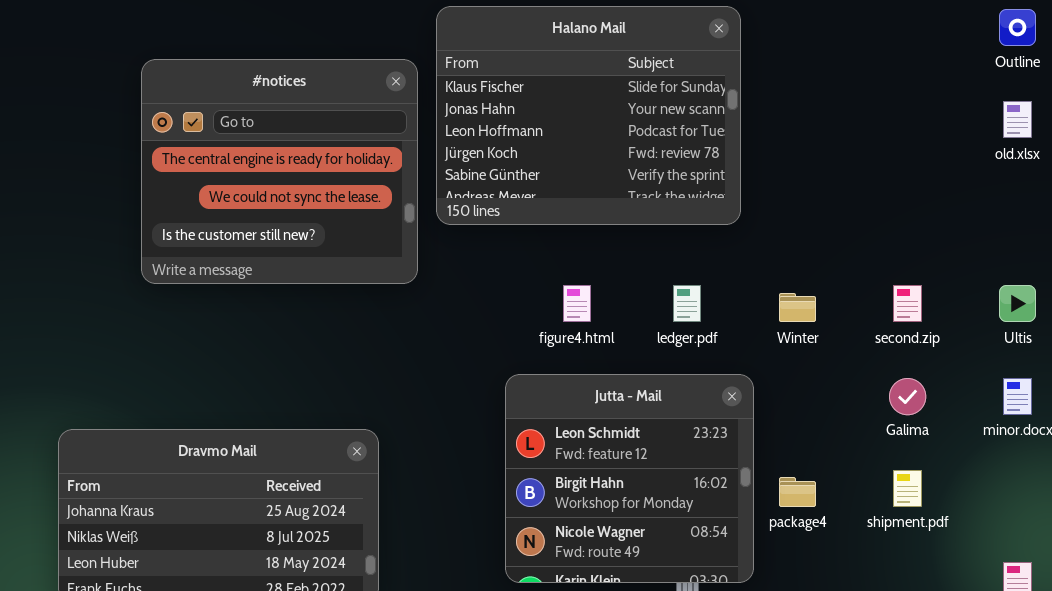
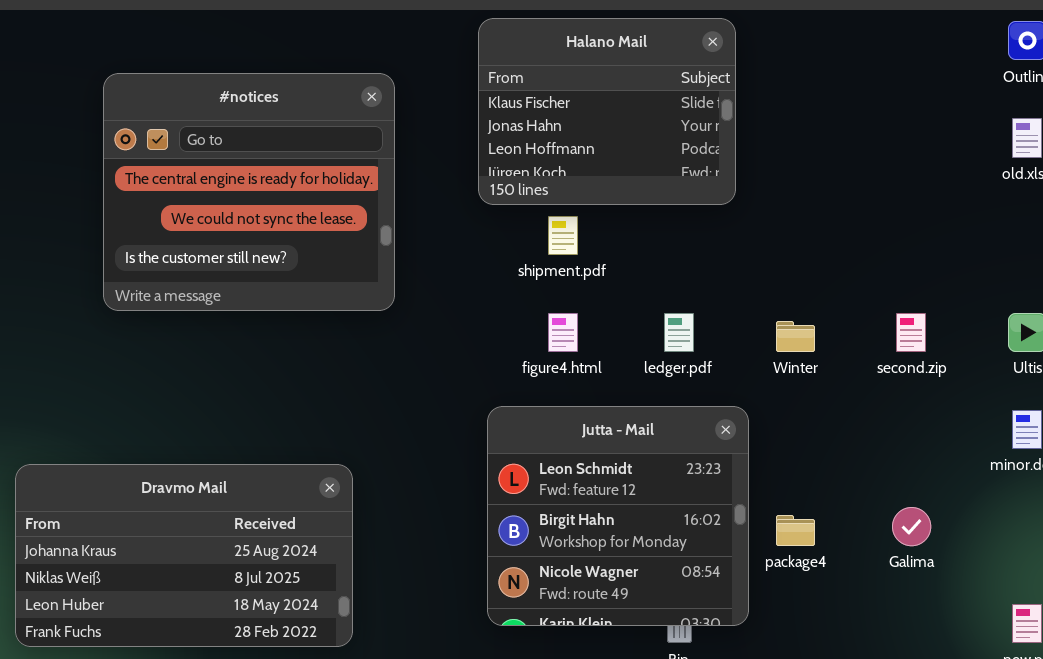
Halano Mail: [436,6,741,225] -> [478,18,736,205], resized
Galima: [889,378,926,415] -> [892,507,931,546], moved
shipment.pdf: [893,470,922,507] -> [548,216,578,255], moved

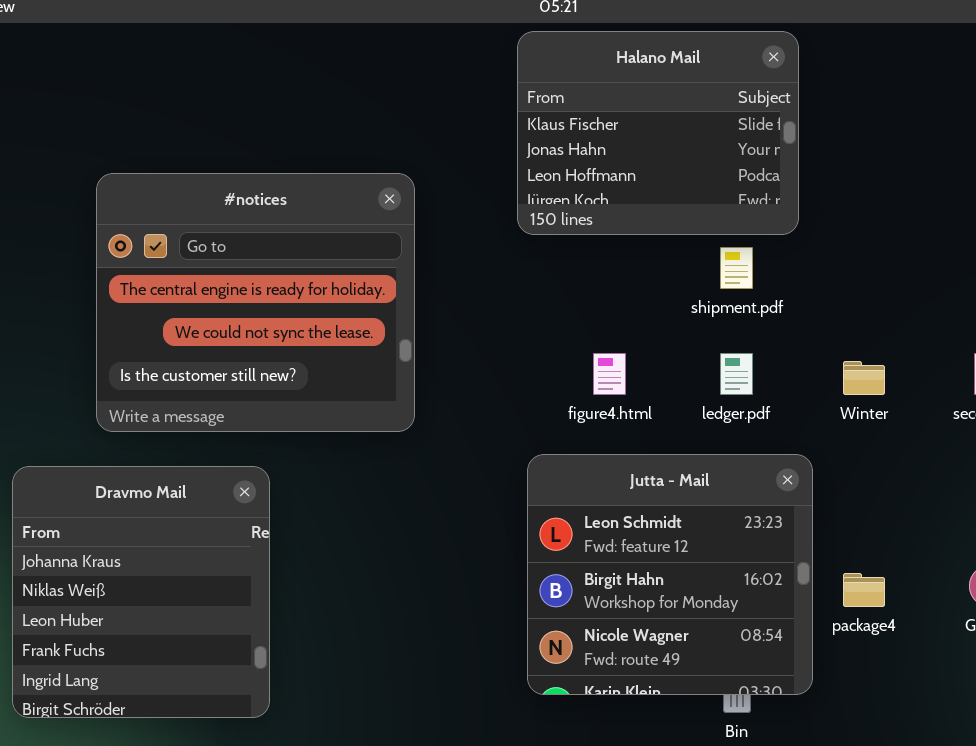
#notices: [103,73,395,311] -> [96,173,415,432], moved
shipment.pdf: [548,216,578,255] -> [720,247,753,289], moved
Dravmo Mail: [15,464,353,647] -> [12,466,270,718], resized

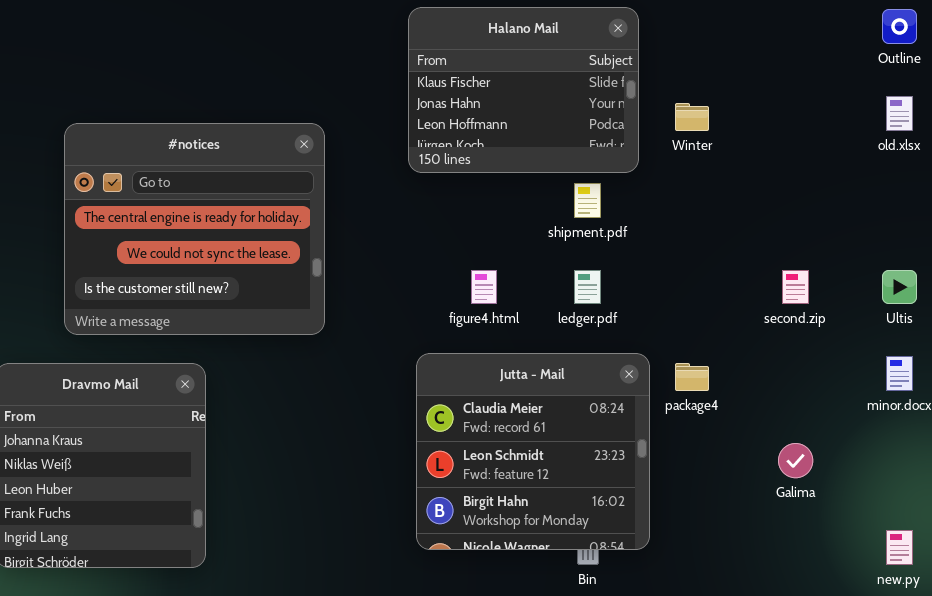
Winter: [843,361,885,395] -> [675,103,709,131], moved
Jutta - Mail: [527,454,813,695] -> [416,353,650,550], scrolled up 1 row
package4: [843,573,885,607] -> [675,363,709,391], moved

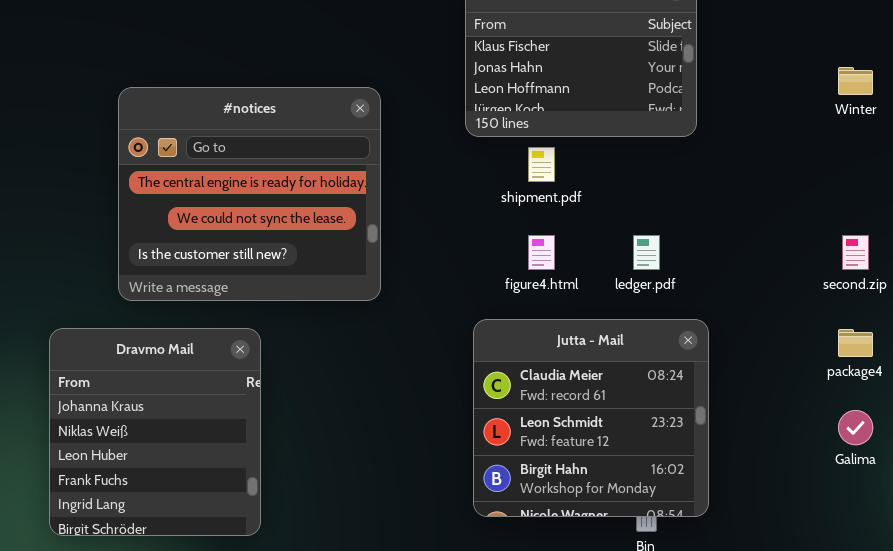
Winter: [675,103,709,131] -> [838,67,873,95], moved
shipment.pdf: [574,183,601,218] -> [528,147,555,182], moved
package4: [675,363,709,391] -> [838,329,873,357], moved

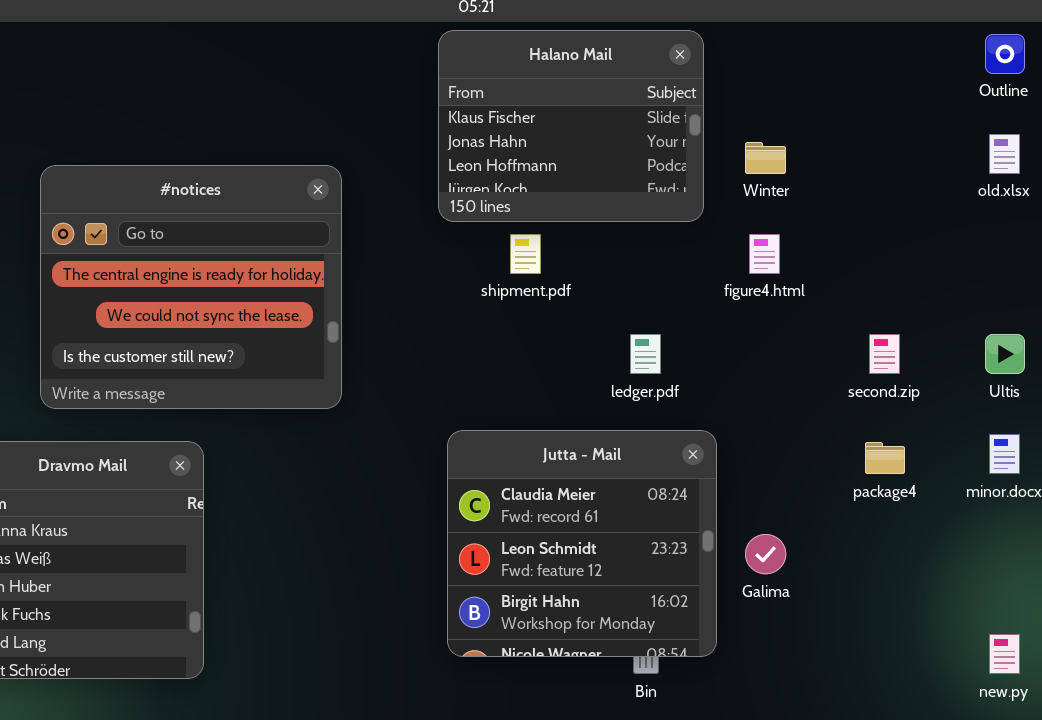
Winter: [838,67,873,95] -> [745,142,786,174], moved
figure4.html: [528,235,555,270] -> [749,234,780,274], moved
Galima: [838,410,873,445] -> [745,534,786,574], moved

